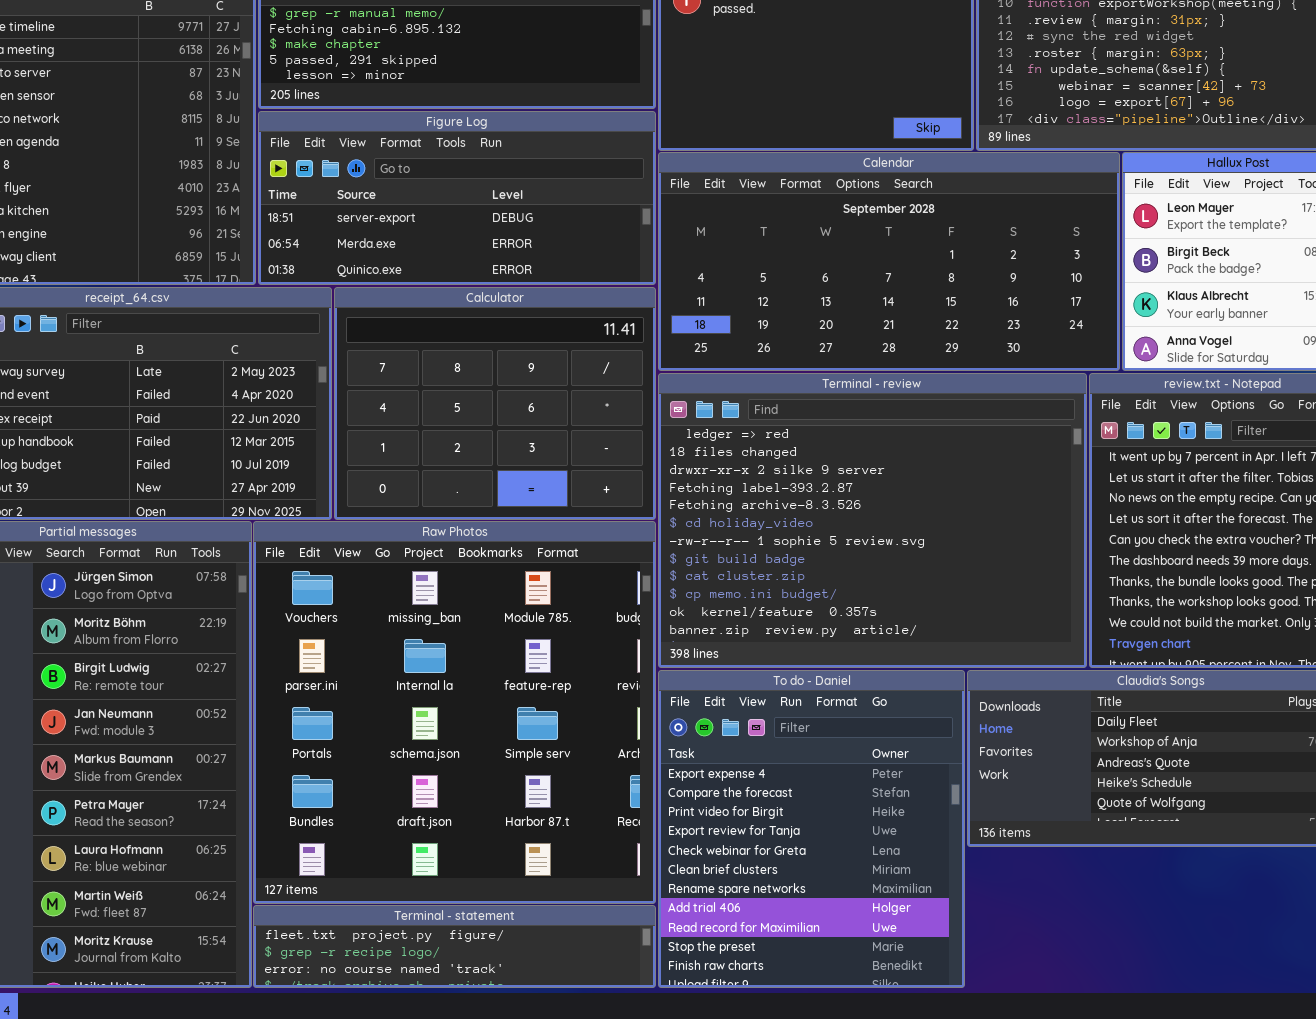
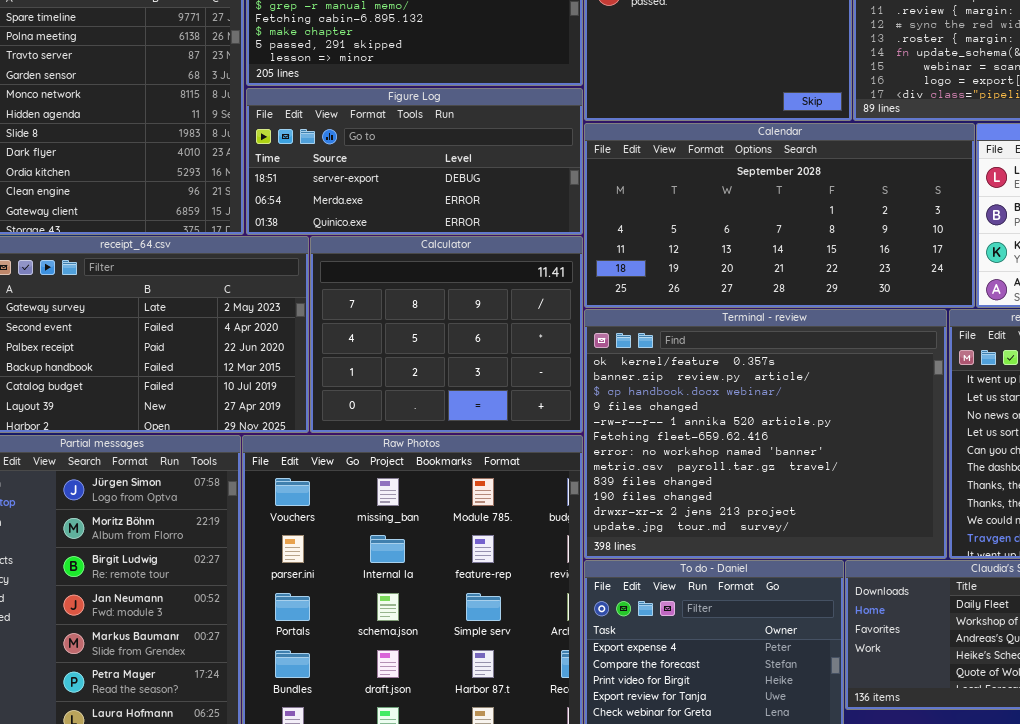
Terminal - review: [658,373,1087,668] -> [584,309,947,559], scrolled down 10 rows

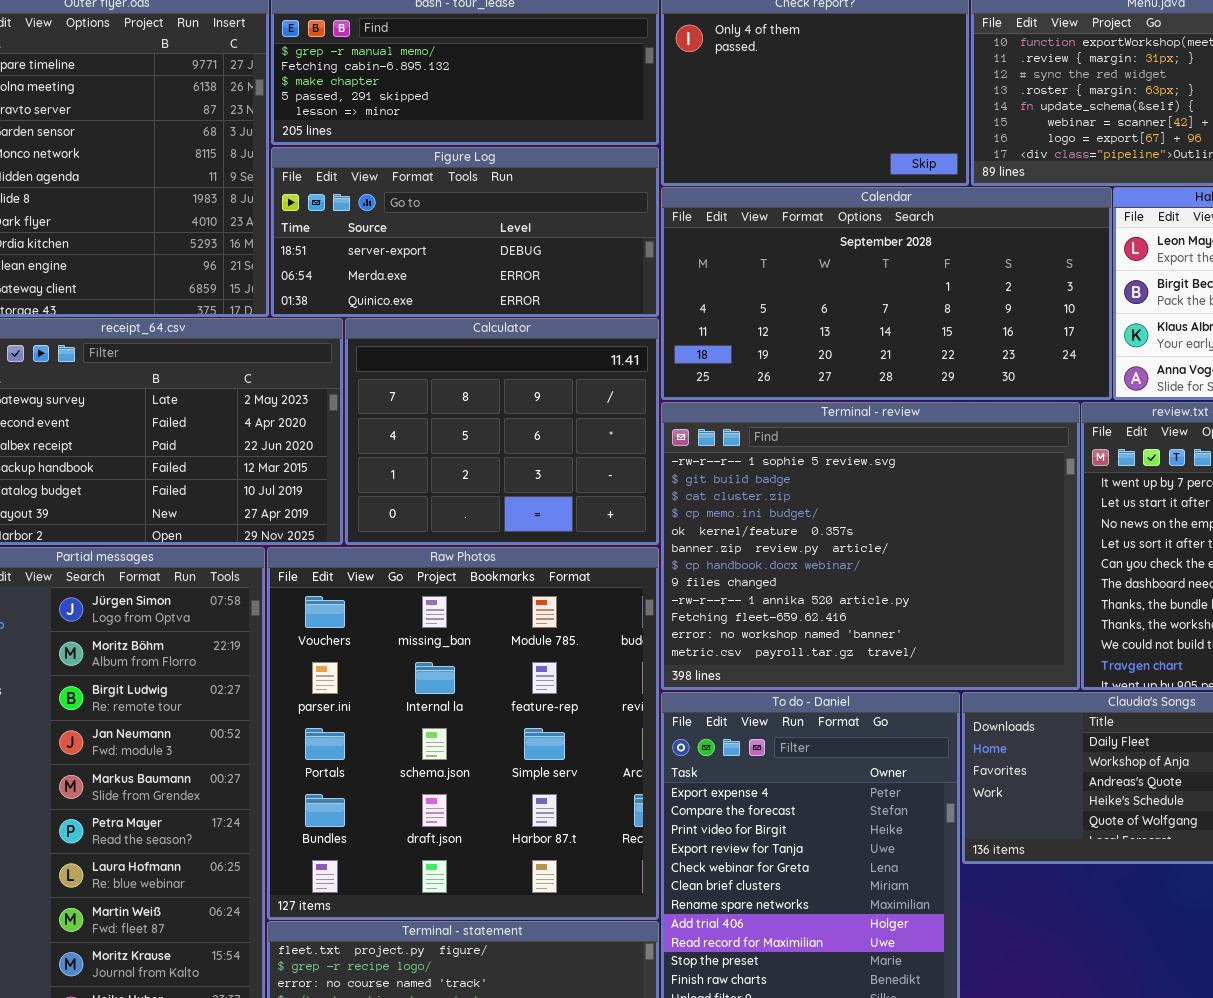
Terminal - review: [584,309,947,559] -> [661,402,1080,690], scrolled up 4 rows

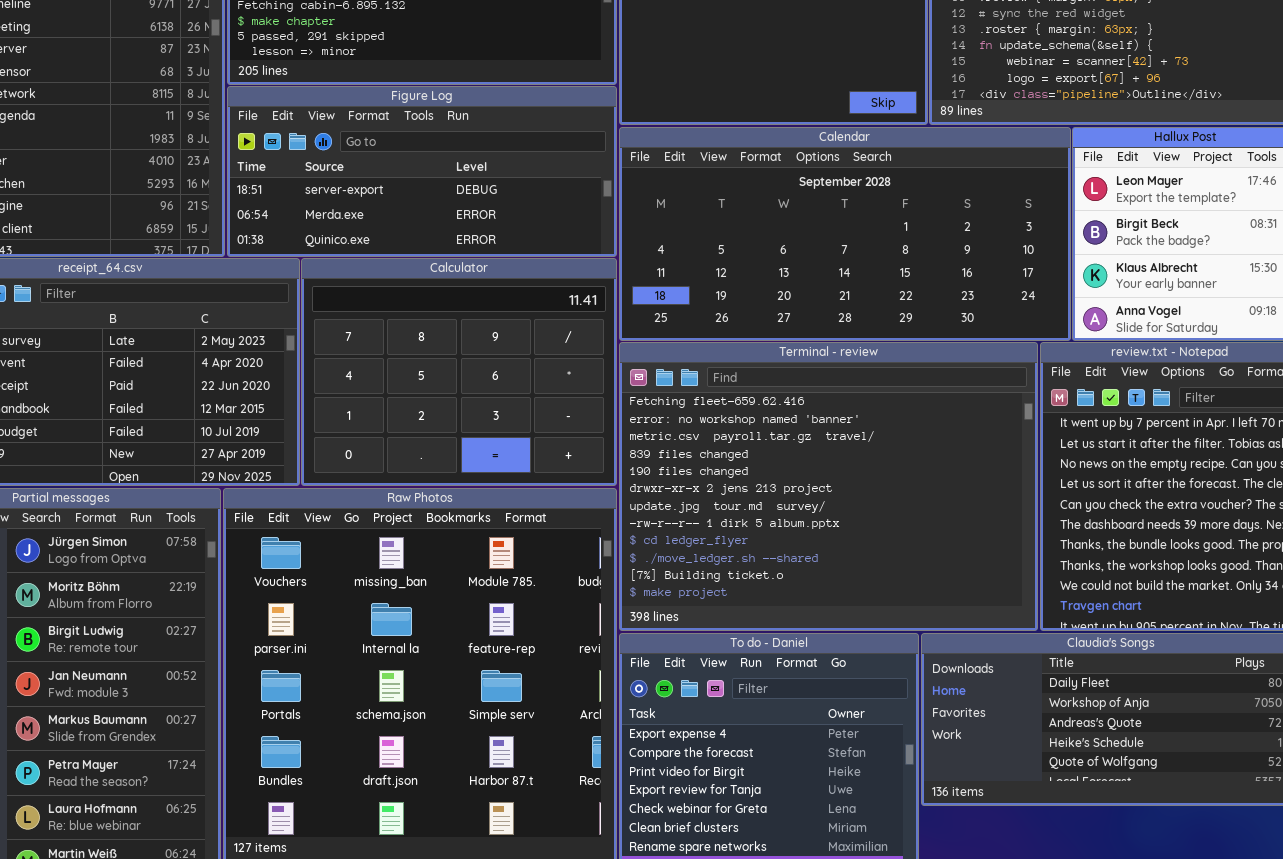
Terminal - review: [661,402,1080,690] -> [619,342,1038,631], scrolled down 9 rows

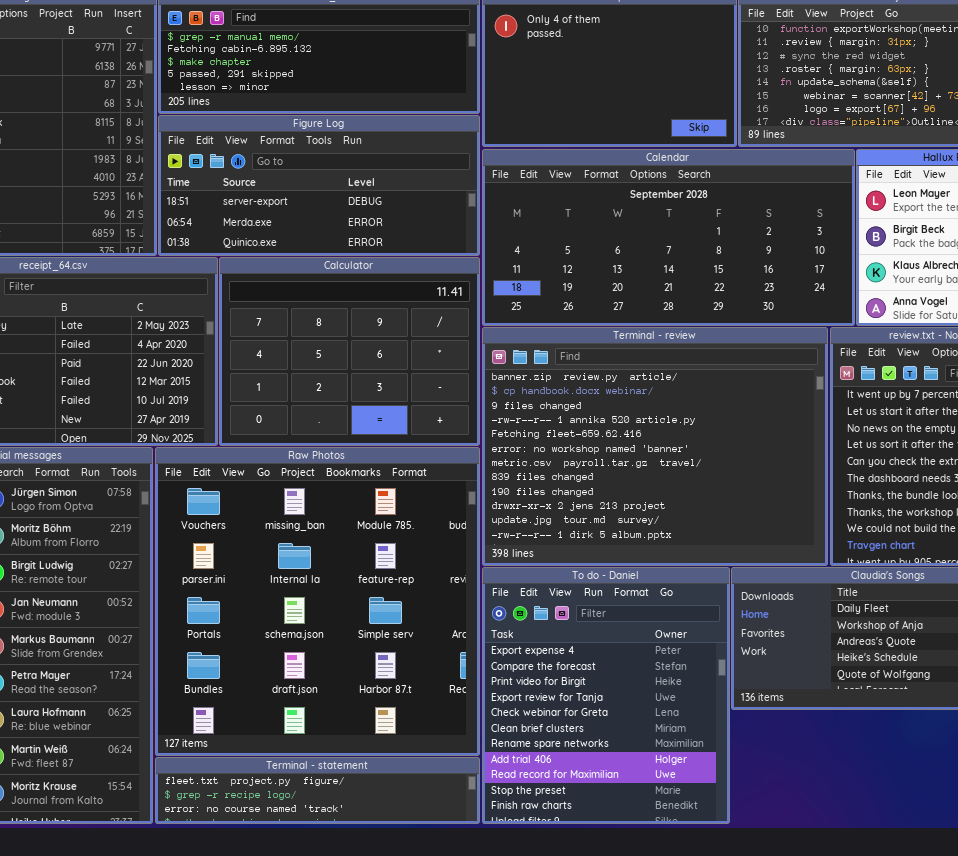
Terminal - review: [619,342,1038,631] -> [482,327,828,566], scrolled up 4 rows

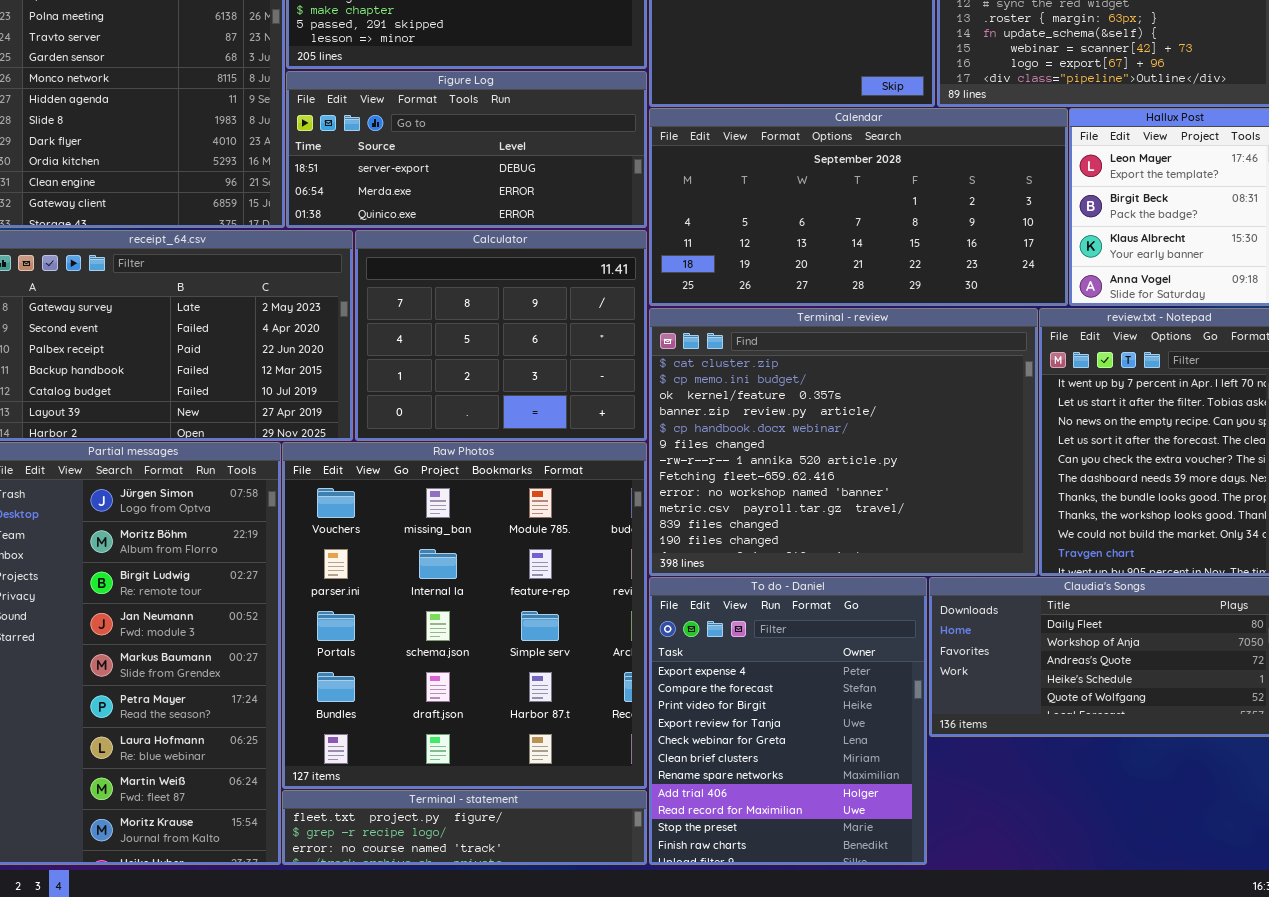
Terminal - review: [482,327,828,566] -> [649,308,1038,576], scrolled up 3 rows

